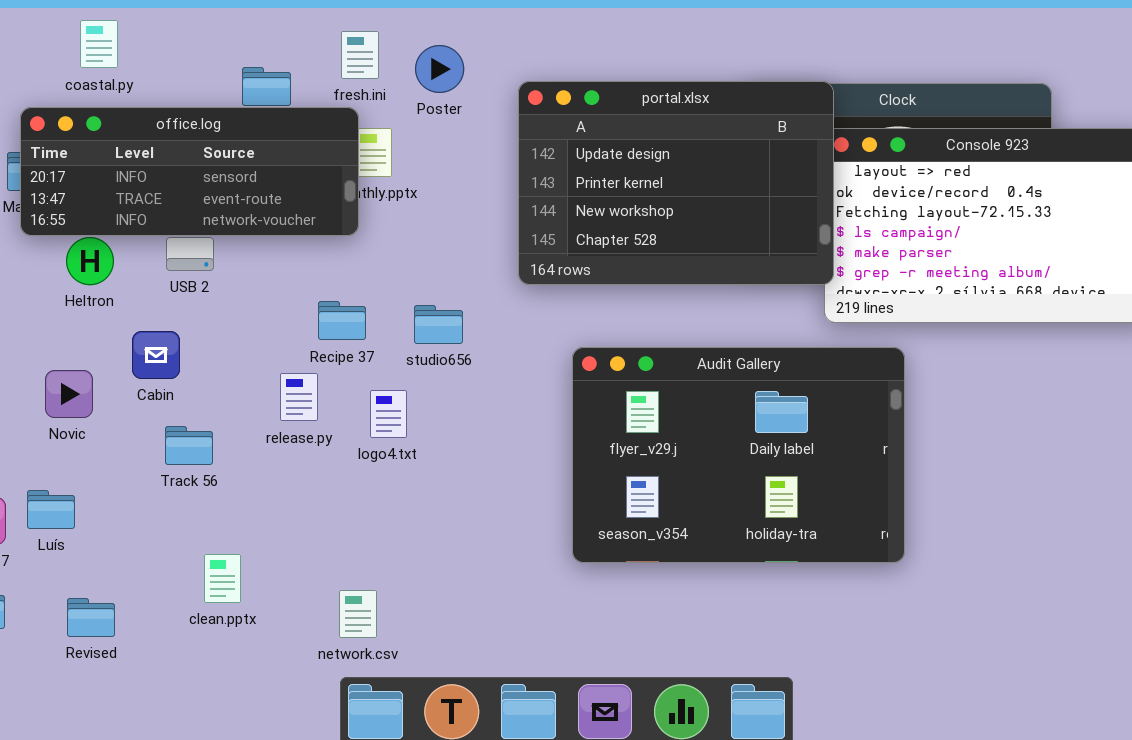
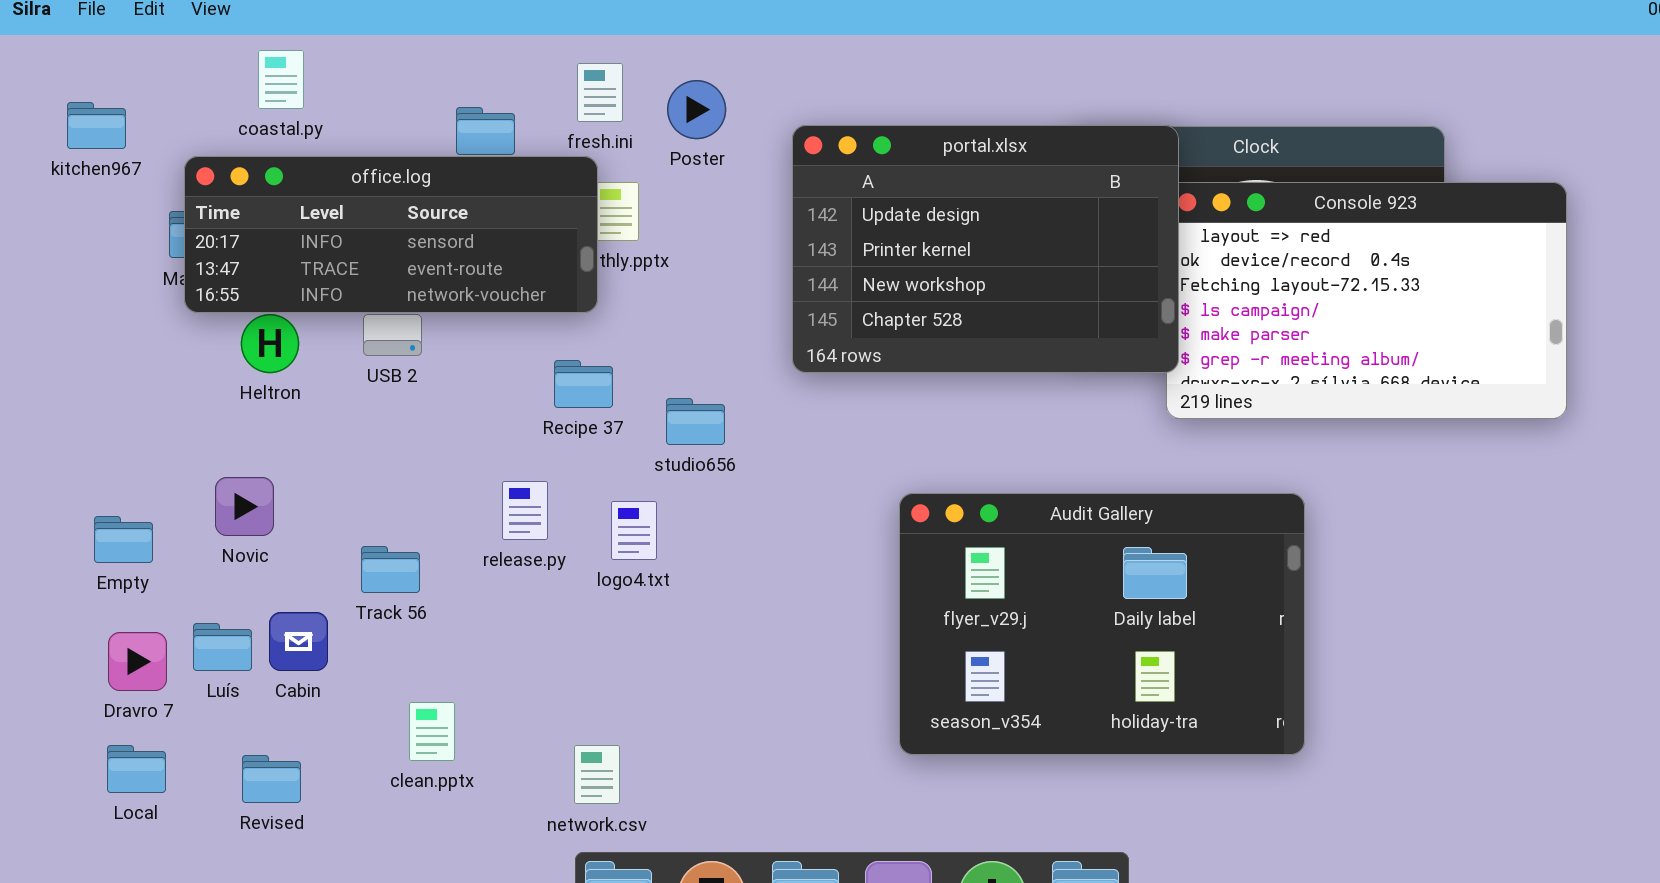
Recipe 37: [318,301,366,340] -> [554,360,613,408], moved
Cabin: [132,331,180,379] -> [269,612,328,671], moved
Audit Gallery: [572,347,905,563] -> [899,493,1305,755], moved

